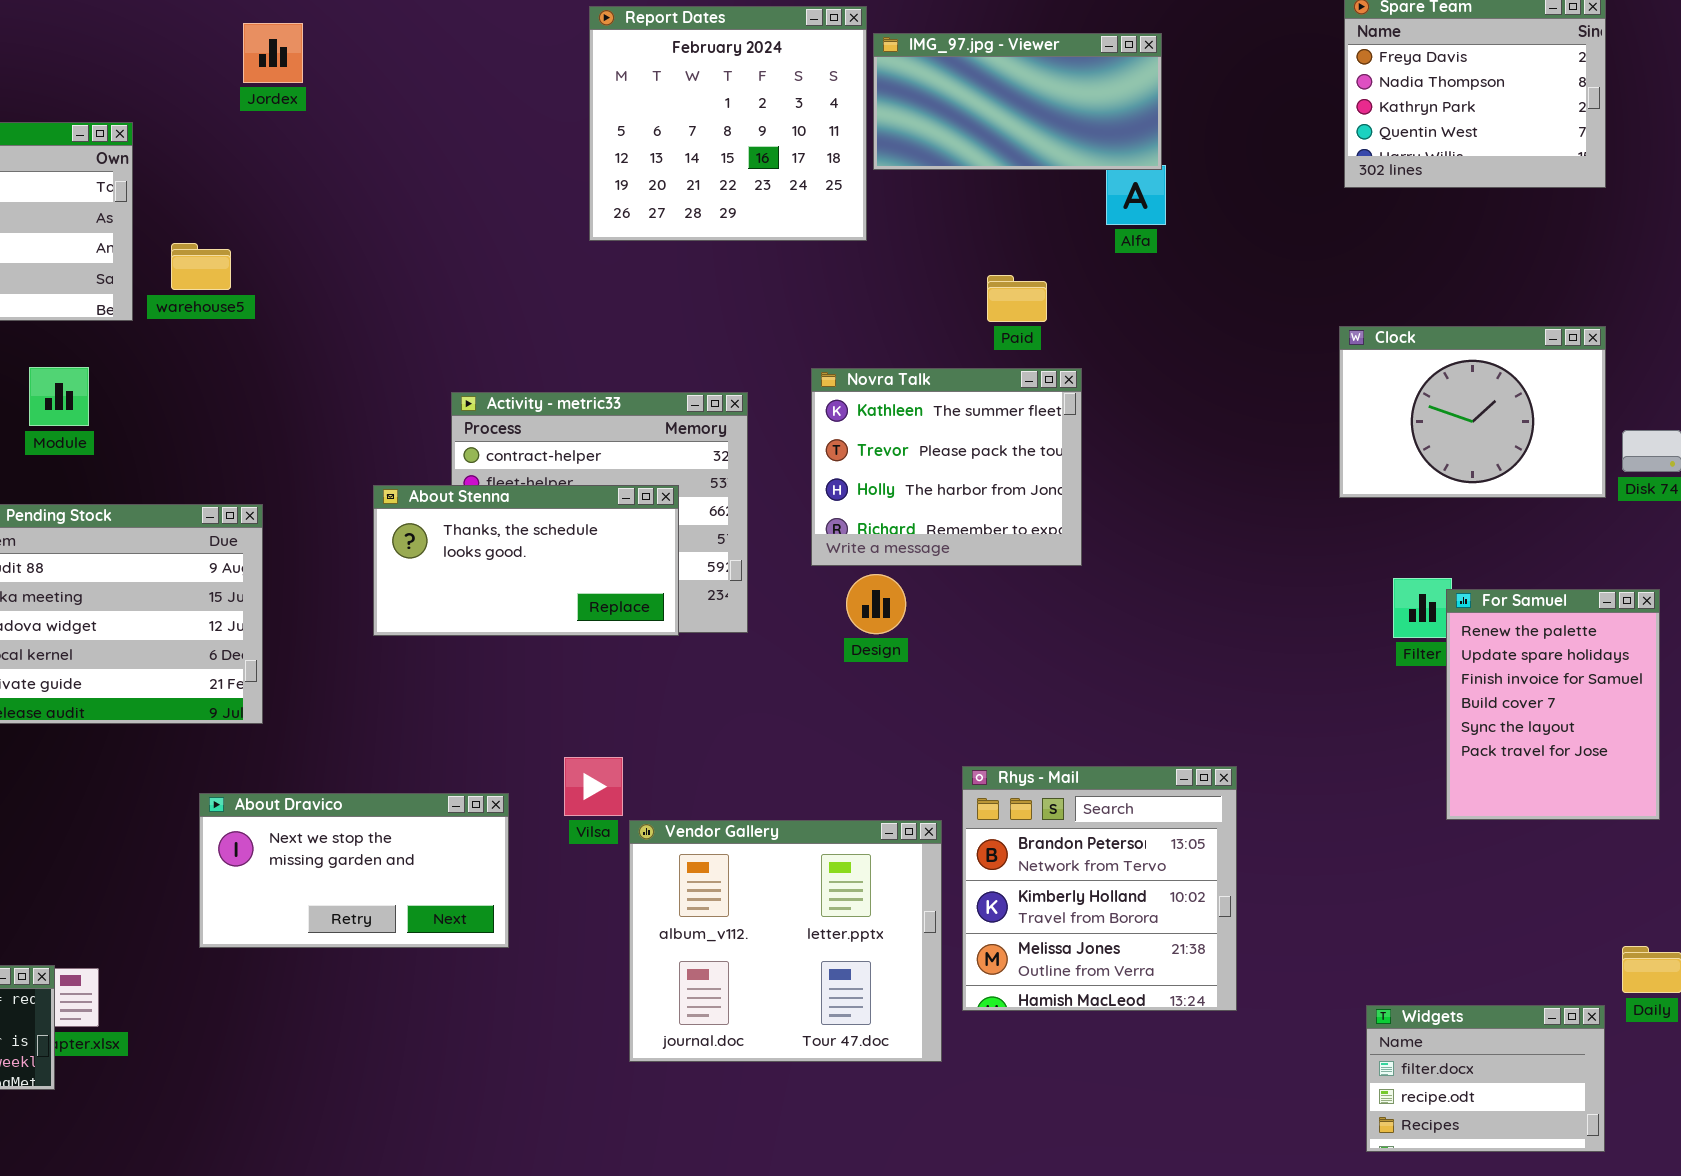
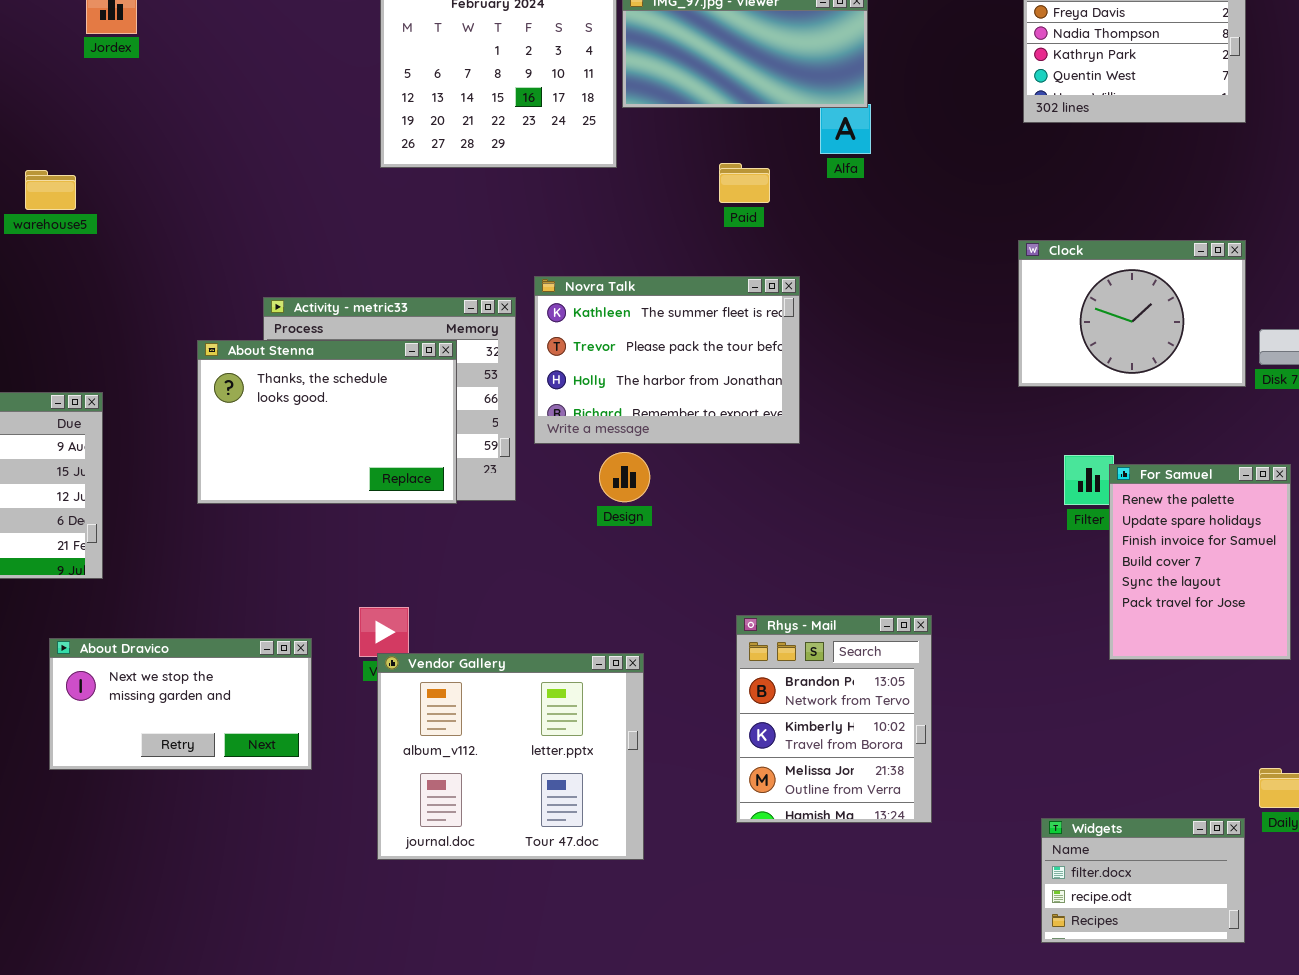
Paid: [987,275,1047,322] -> [719,163,770,203], moved
Novra Talk: [811,368,1082,566] -> [534,276,800,444], resized
About Stenna: [373,485,679,636] -> [197,340,457,504], resized
Rhys - Mail: [962,766,1237,1011] -> [736,615,932,823], resized
Vendor Gallery: [629,820,942,1062] -> [377,653,644,860], moved

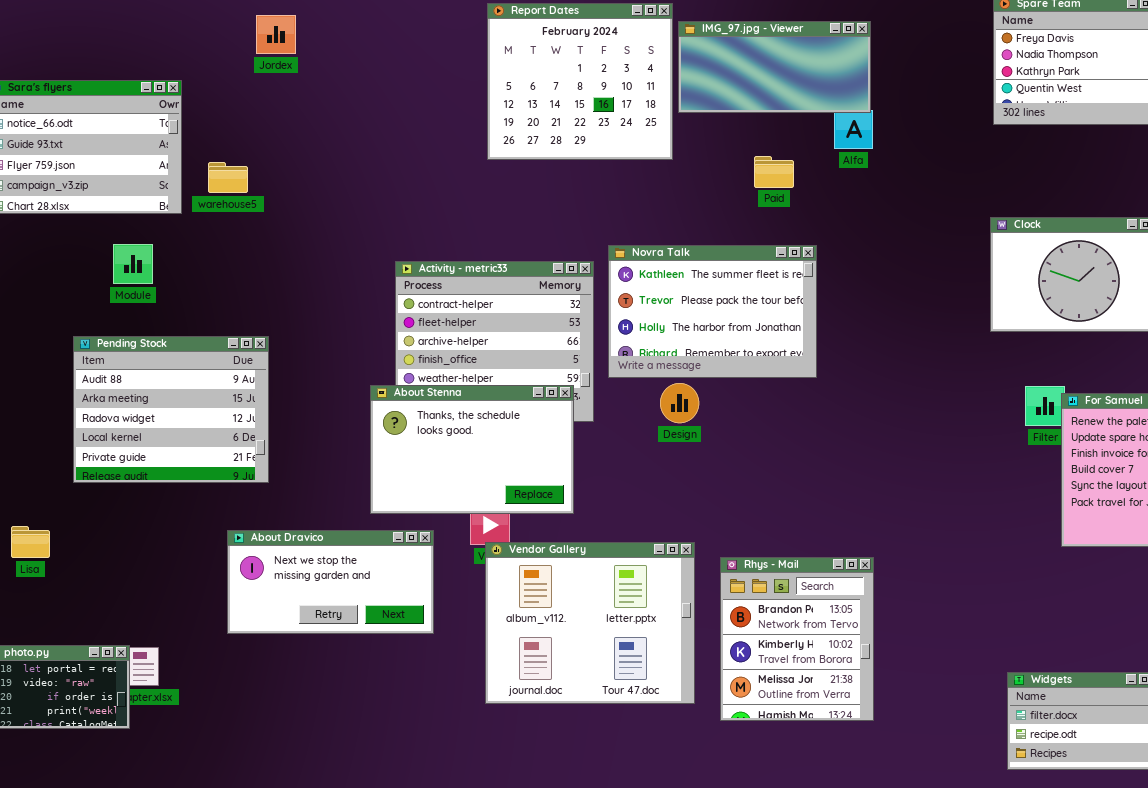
About Stenna: [197,340,457,504] -> [370,385,574,514], moved
Rhys - Mail: [736,615,932,823] -> [720,557,874,721], moved

